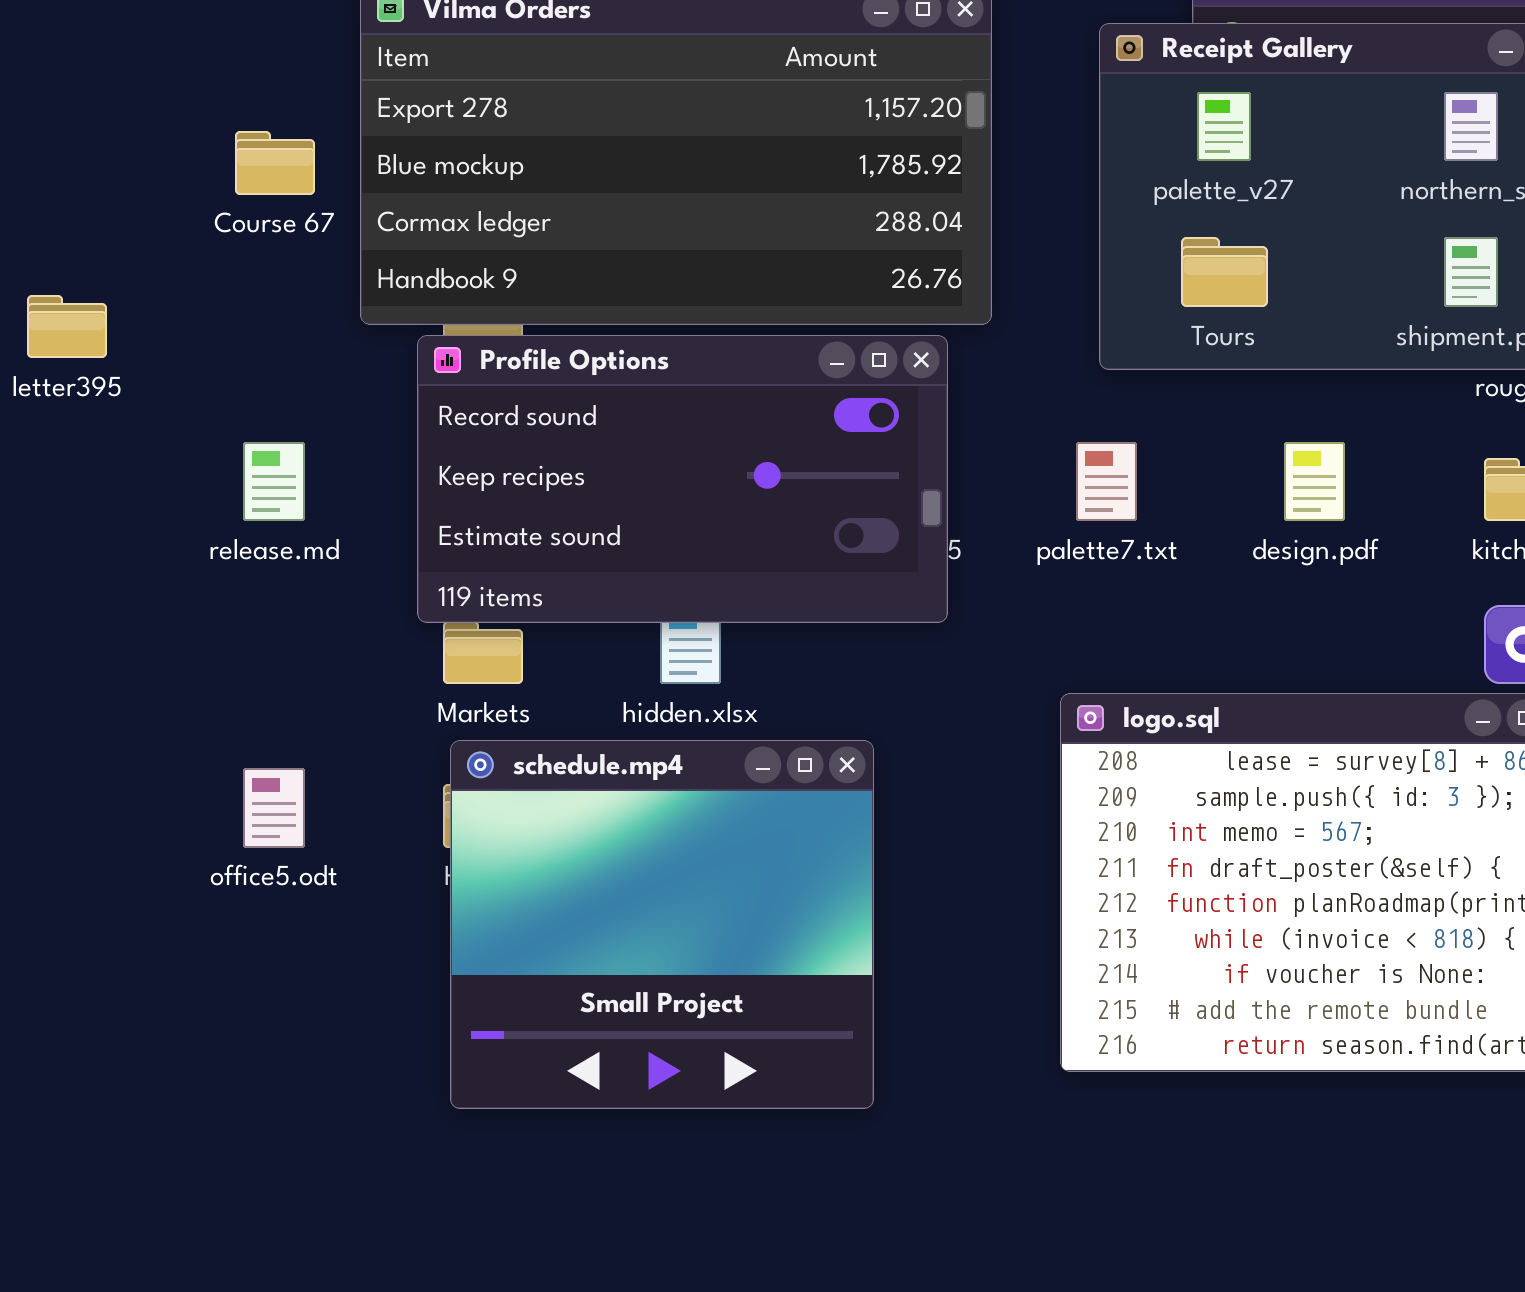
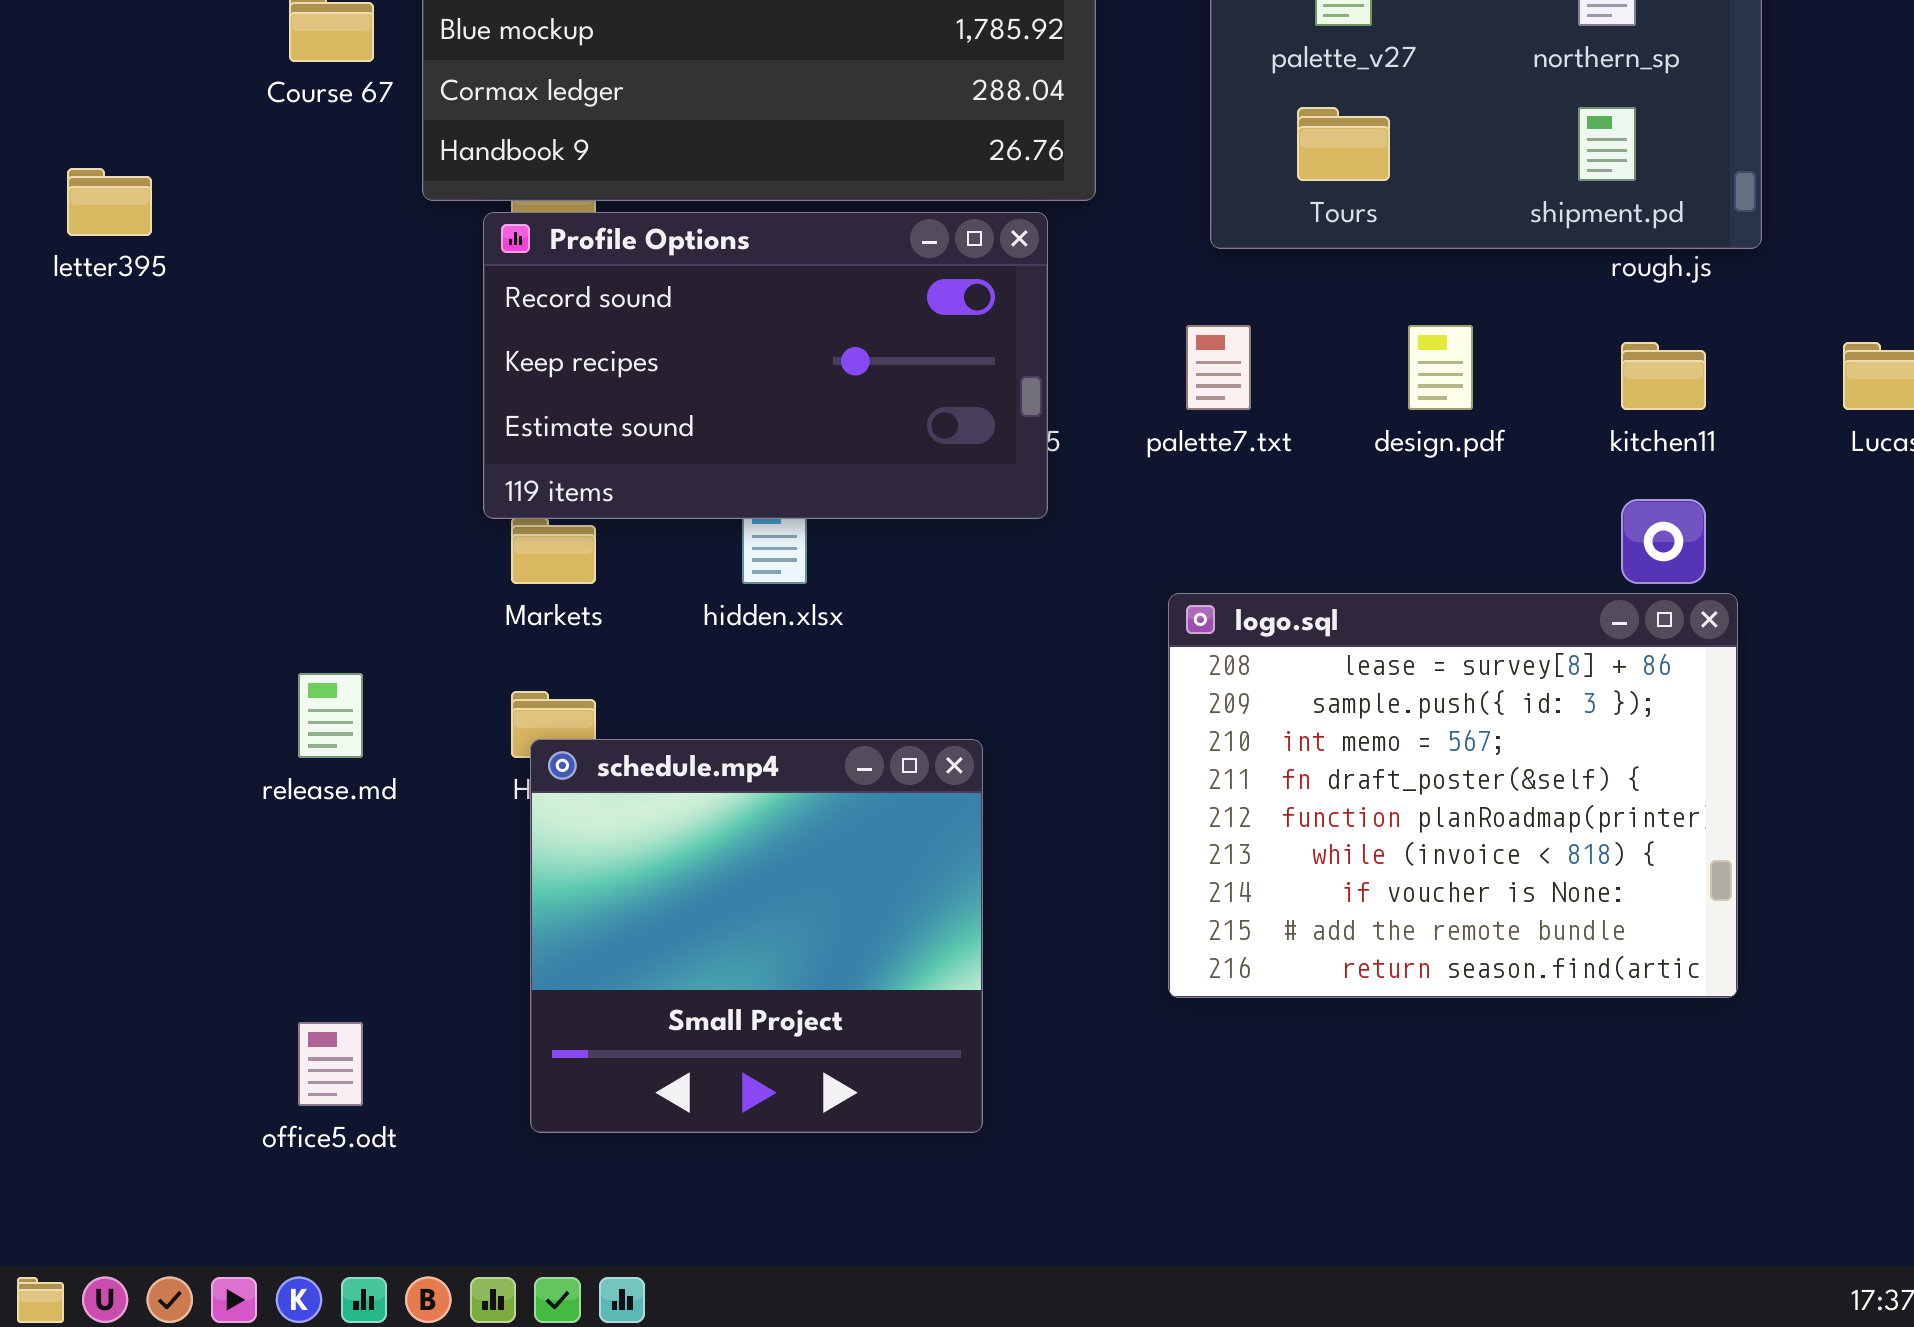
release.md: [243,442,305,521] -> [298,673,363,758], moved
schedule.mp4: [450,740,874,1109] -> [530,739,983,1133], moved
office5.odt: [243,768,305,848] -> [298,1022,363,1106], moved

